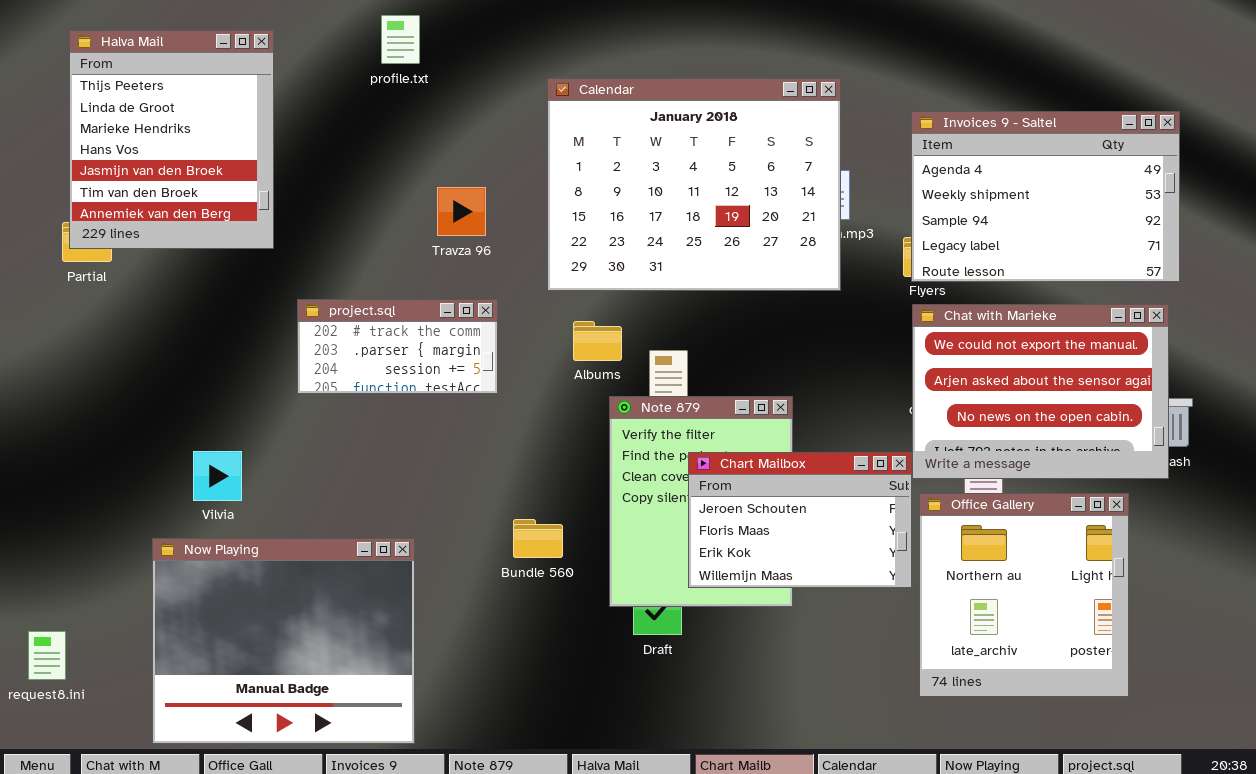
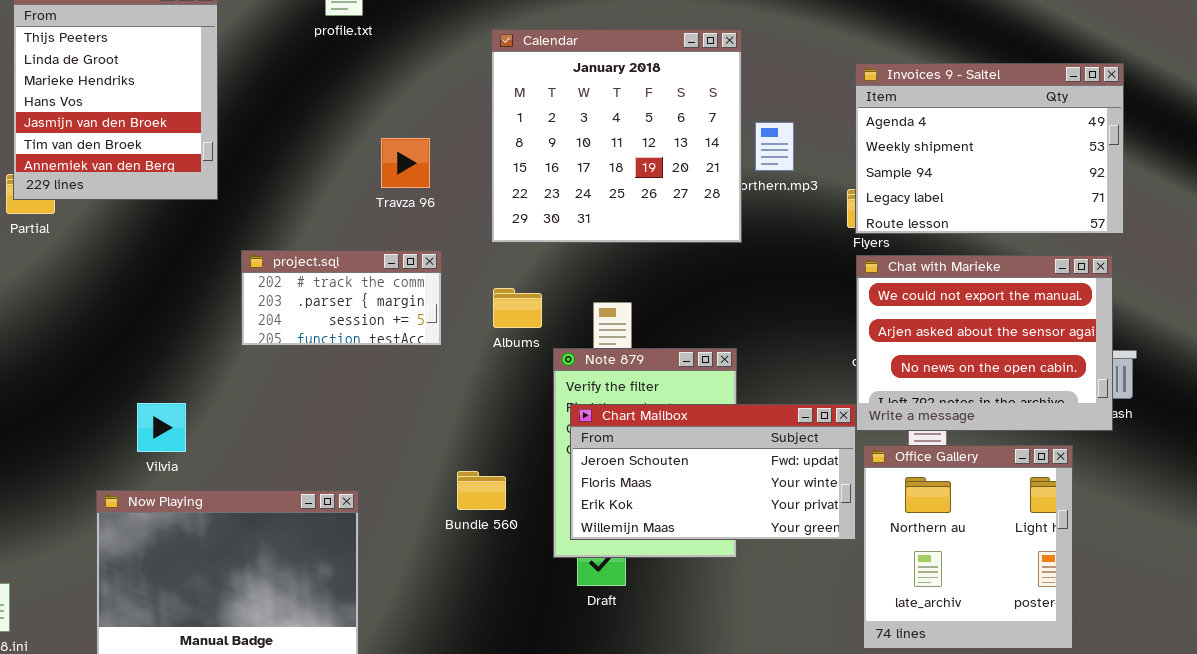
Calendar: [547,78,841,291] -> [491,29,742,243], resized
Albums: [573,321,622,361] -> [493,288,542,328], moved
Chart Mailbox: [688,452,912,588] -> [570,404,856,540], resized

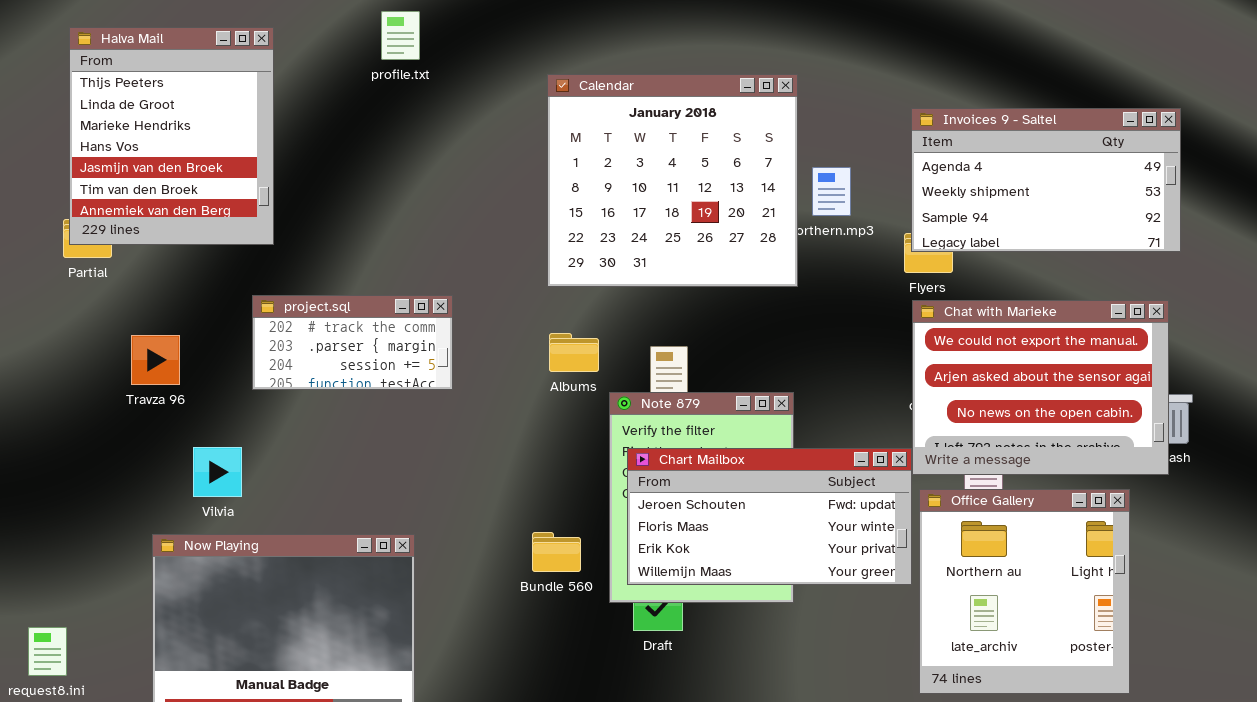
Invoices 9 - Saltel: [855,63,1124,234] -> [911,108,1181,252], resized
Travza 96: [381,138,430,188] -> [131,335,180,385], moved
project.sql: [241,250,442,346] -> [252,295,453,390], moved
Bundle 560: [457,471,506,510] -> [532,532,581,572], moved

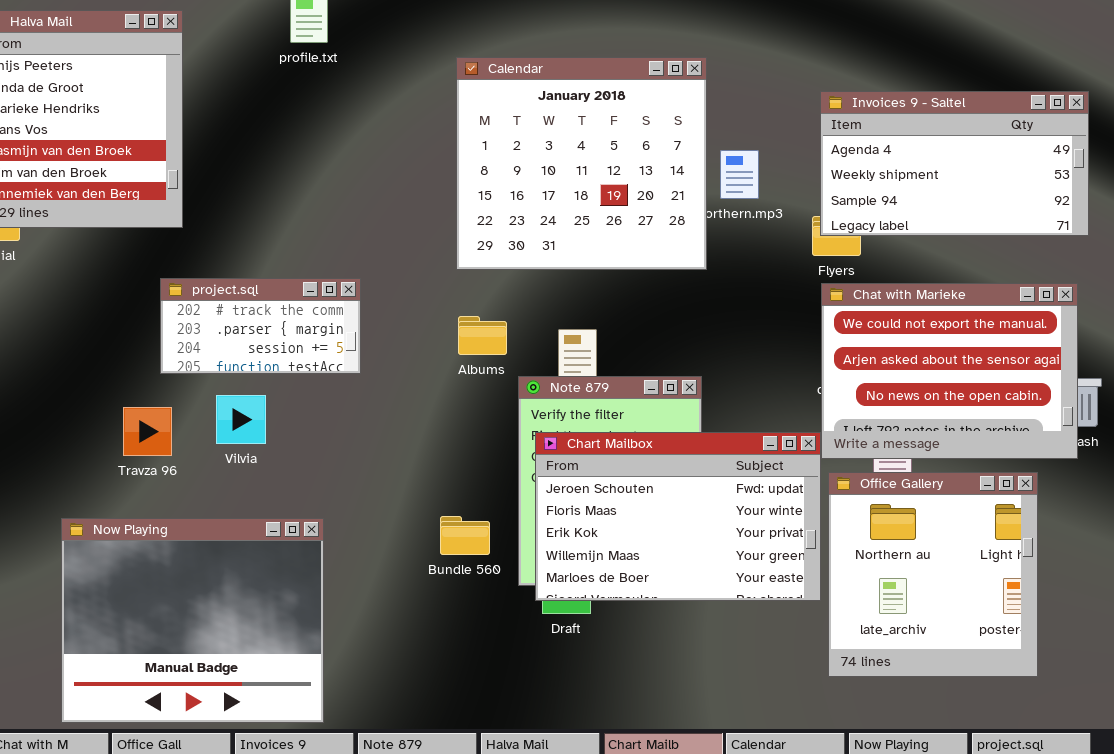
Travza 96: [131,335,180,385] -> [123,407,172,456], moved
Vilvia: [193,447,242,497] -> [216,395,266,444], moved
Chart Mailbox: [627,448,912,585] -> [535,432,821,601], resized

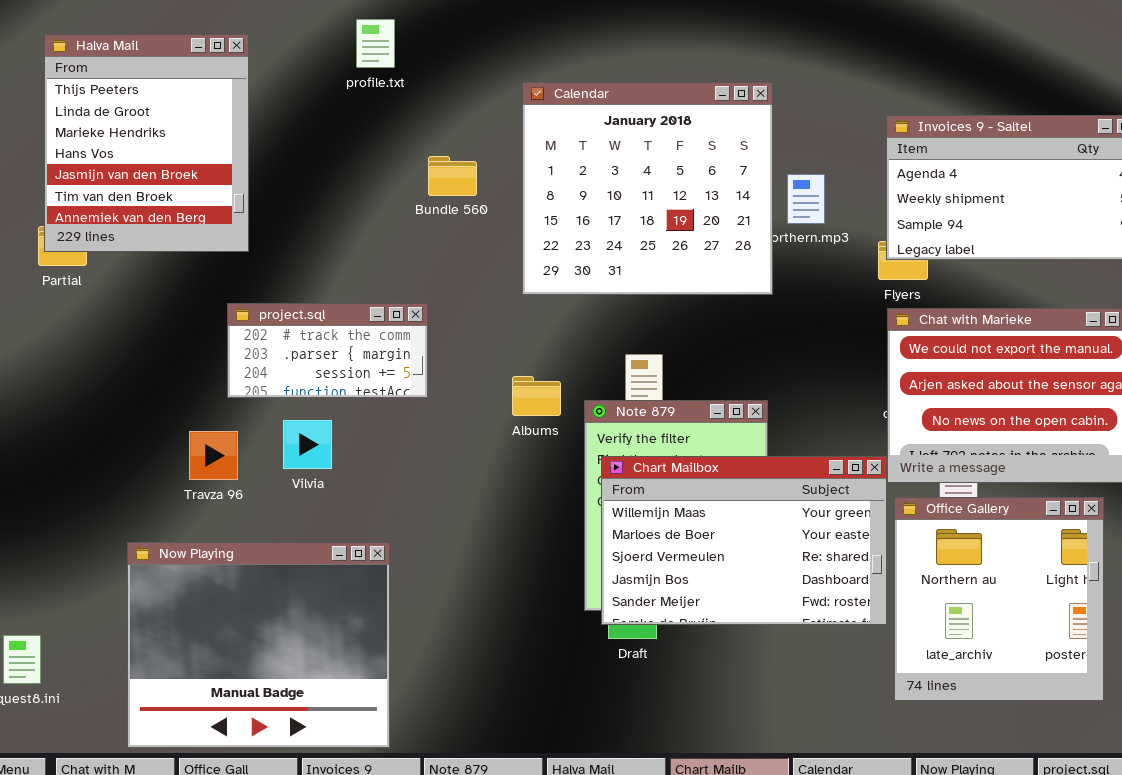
Albums: [458,316,507,355] -> [512,376,561,416], moved
Chart Mailbox: [535,432,821,601] -> [601,456,887,625], scrolled down 3 rows
Bundle 560: [440,516,490,555] -> [428,156,477,196], moved

